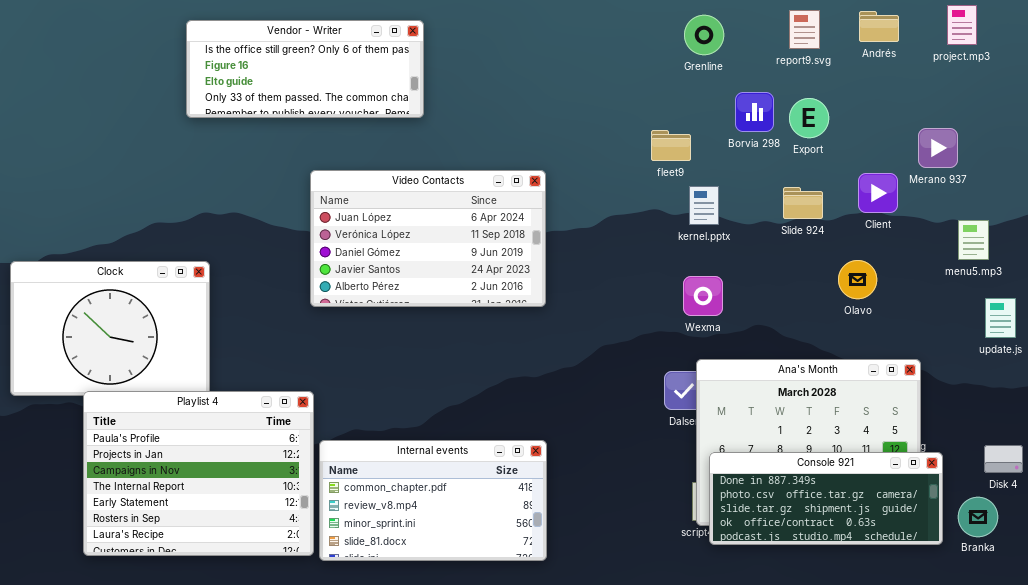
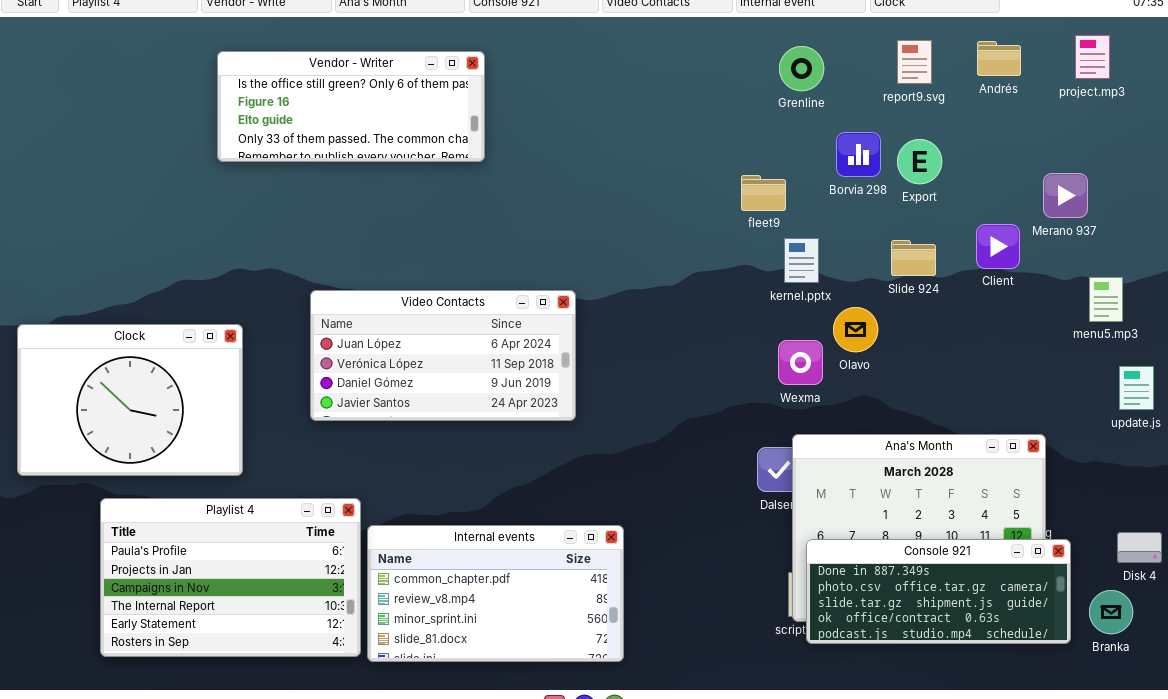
Video Contacts: [310,170,546,307] -> [310,290,576,421], moved, resized
Olavo: [838,260,877,299] -> [833,307,878,352], moved
Playlist 4: [83,391,314,556] -> [100,498,361,657], resized

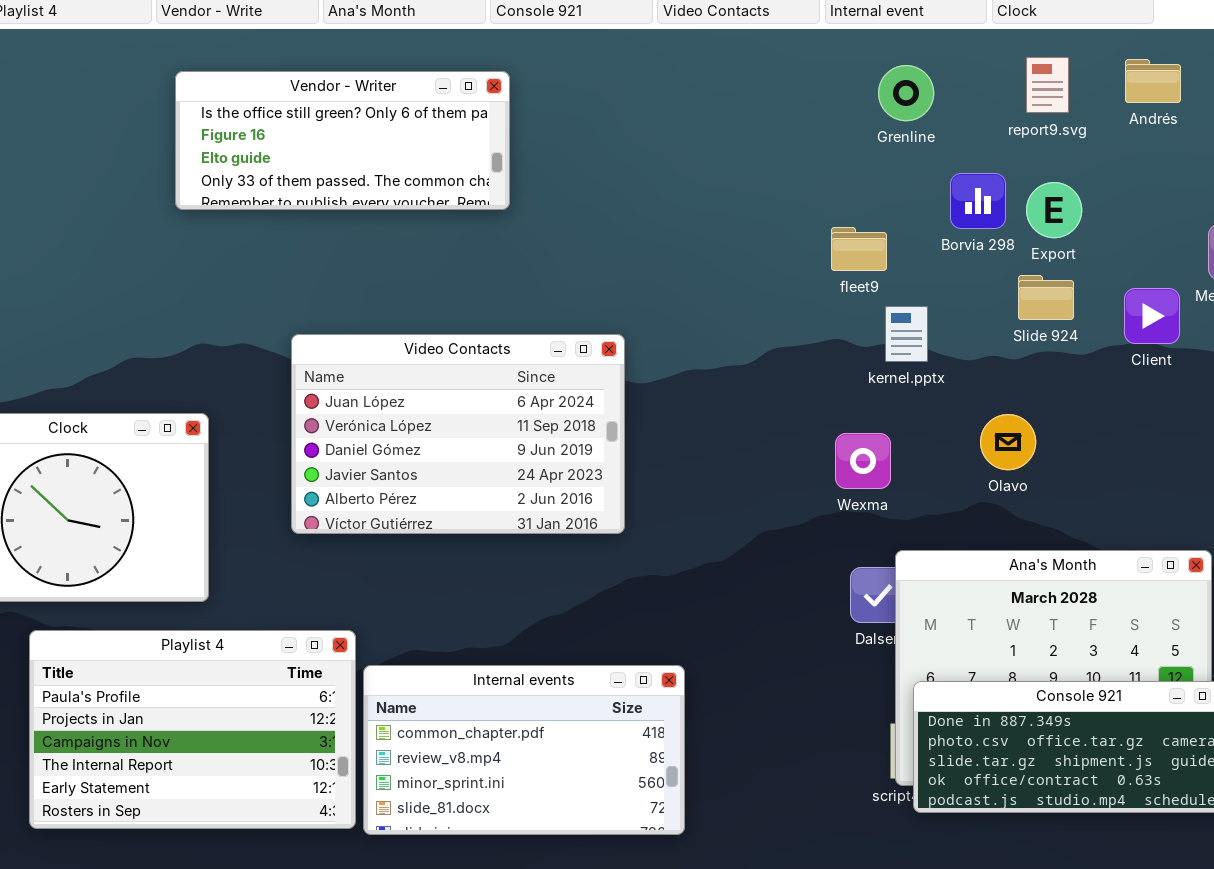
Slide 924: [891,240,936,276] -> [1018,275,1074,320], moved
Video Contacts: [310,290,576,421] -> [291,334,625,534], resized
Olavo: [833,307,878,352] -> [980,414,1036,470], moved
Wexma: [778,340,823,385] -> [835,433,891,489], moved

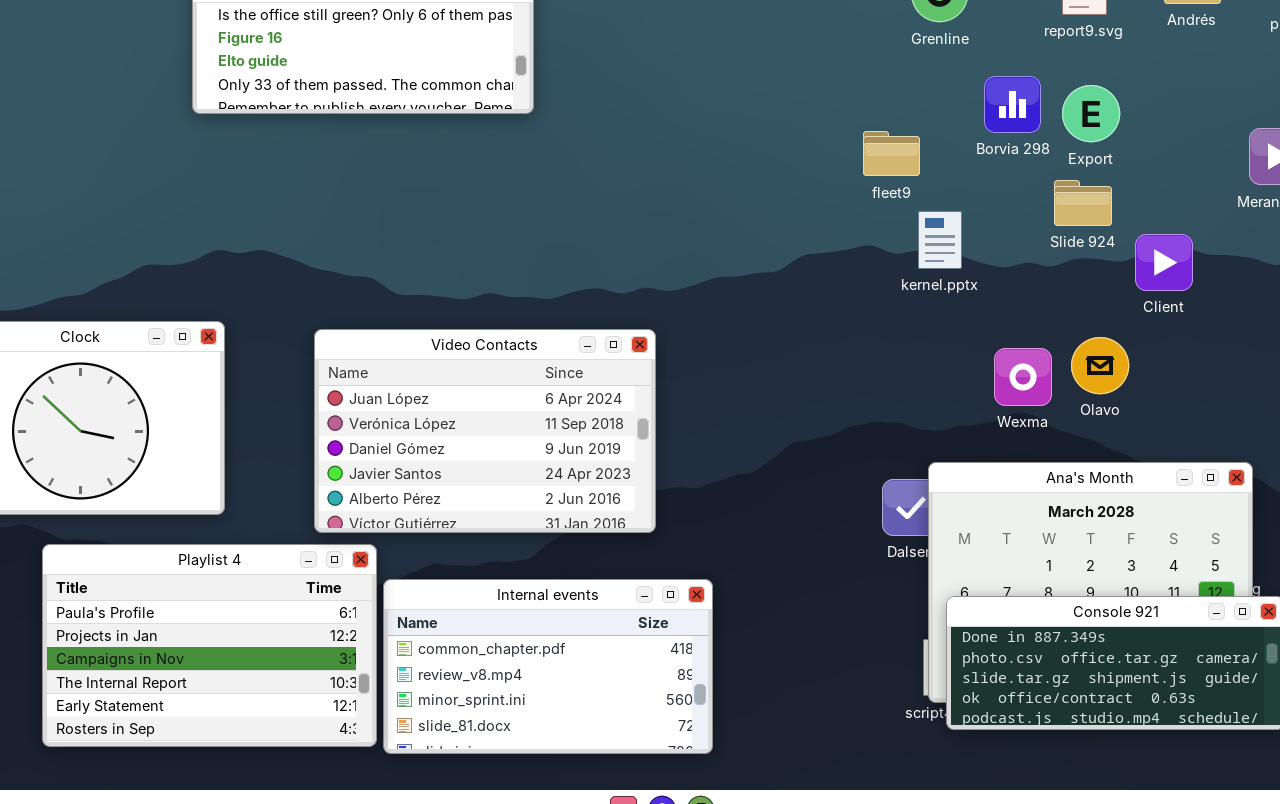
Client: [1124,288,1180,344] -> [1135,234,1193,291], moved
Video Contacts: [291,334,625,534] -> [314,329,656,533], moved
Olavo: [980,414,1036,470] -> [1071,337,1129,394], moved
Wexma: [835,433,891,489] -> [994,348,1052,406], moved

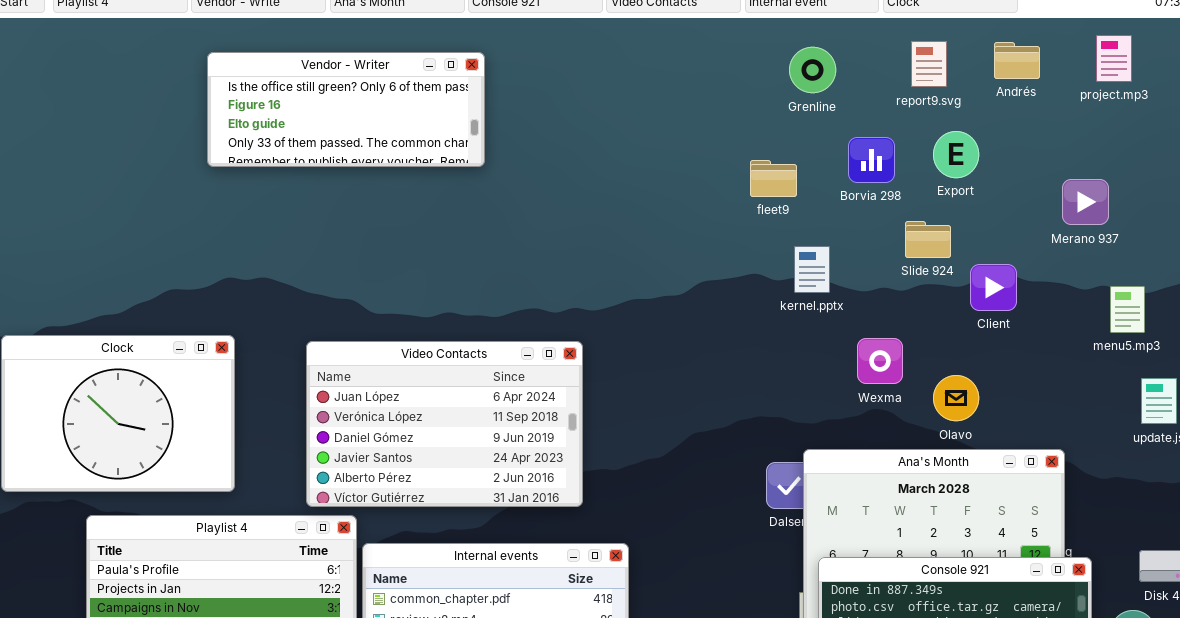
Export: [1062,85,1120,142] -> [933,131,979,178], moved
fleet9: [863,131,920,176] -> [750,160,797,197], moved
Olavo: [1071,337,1129,394] -> [933,375,979,421], moved
Wexma: [994,348,1052,406] -> [857,338,903,384], moved

